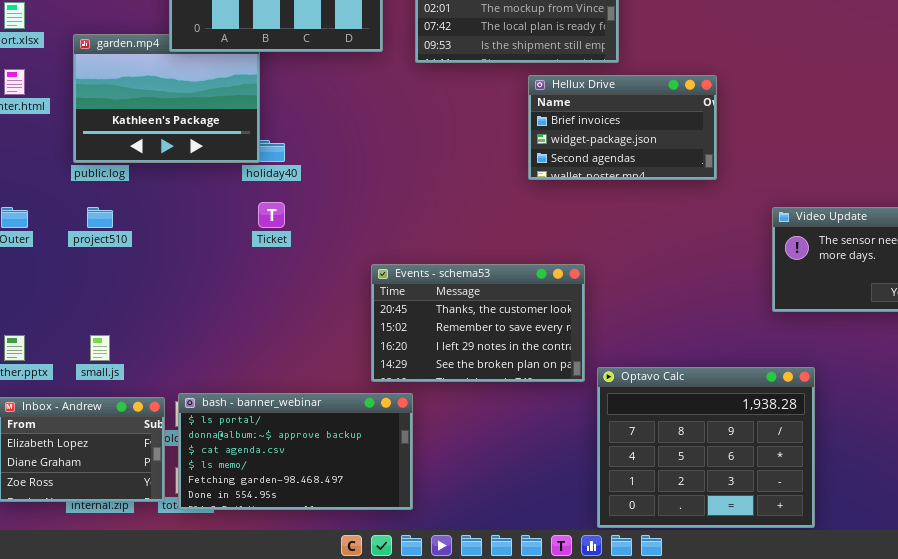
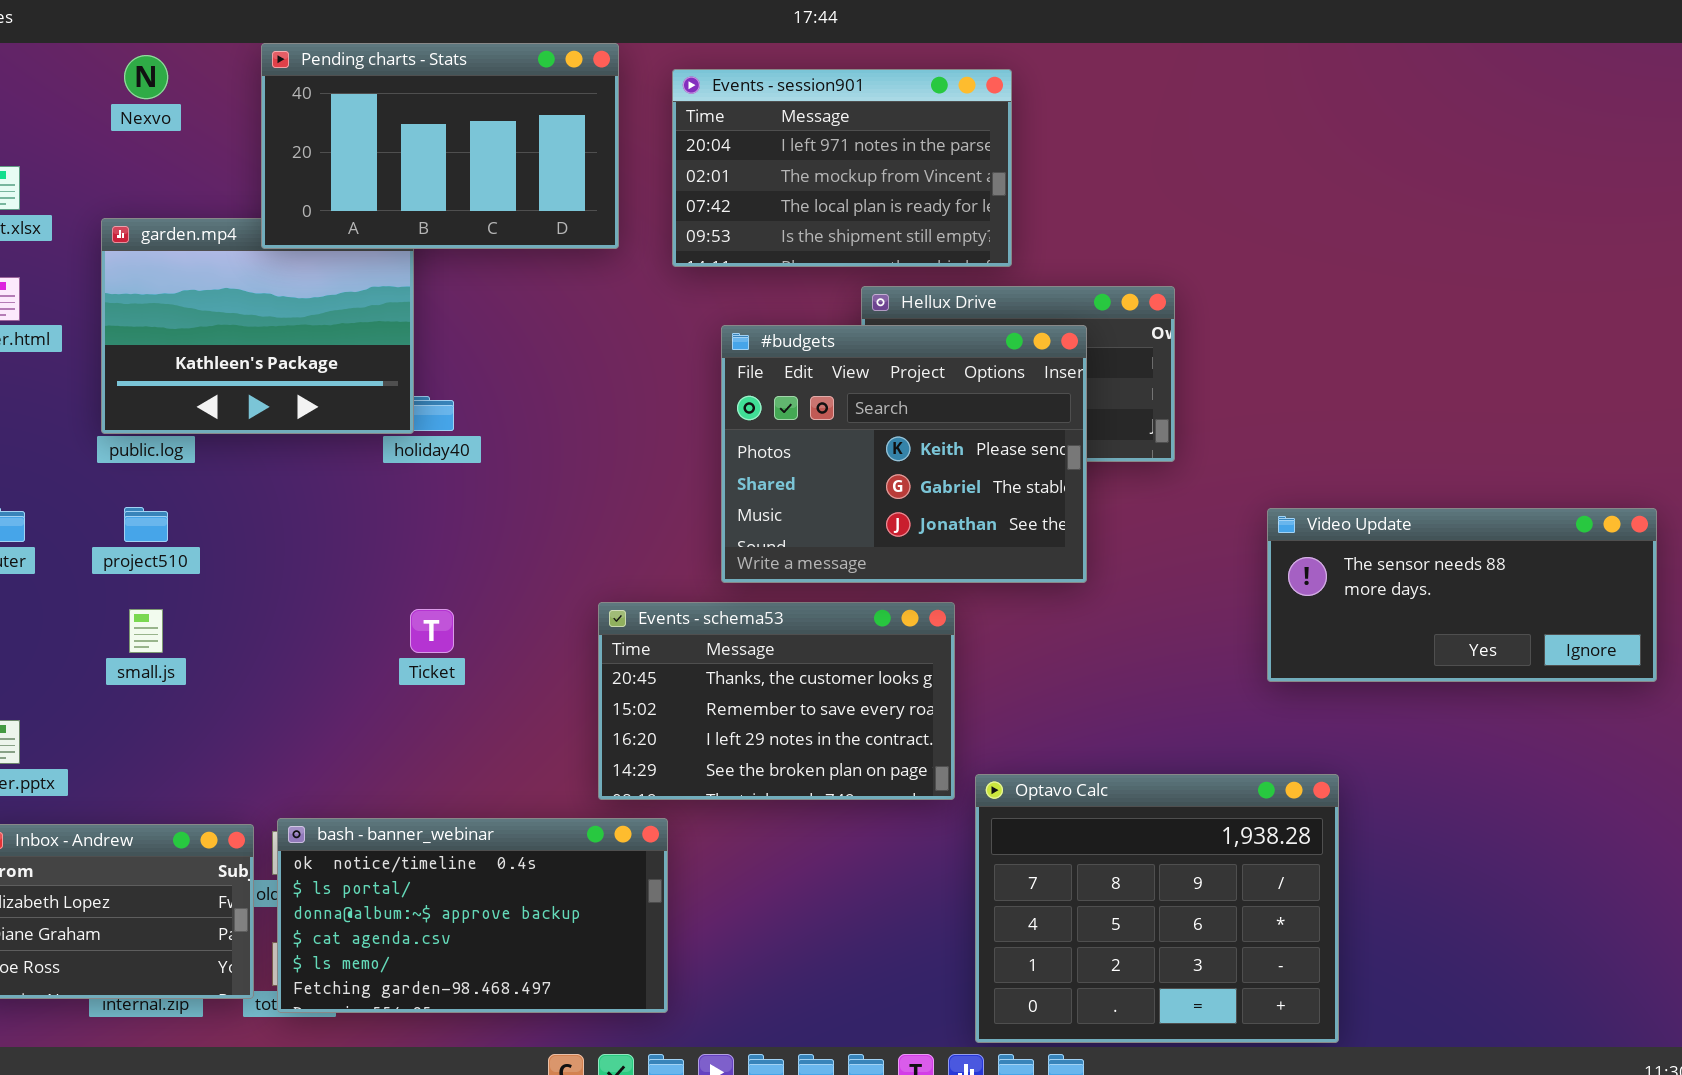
#budgets: none -> [721,325,1087,583], opened
Ticket: [258,202,285,228] -> [410,609,454,653], moved
small.js: [90,335,110,361] -> [129,609,163,653], moved
bash - banner_webinar: [178,393,413,510] -> [277,818,668,1013], scrolled up 1 row

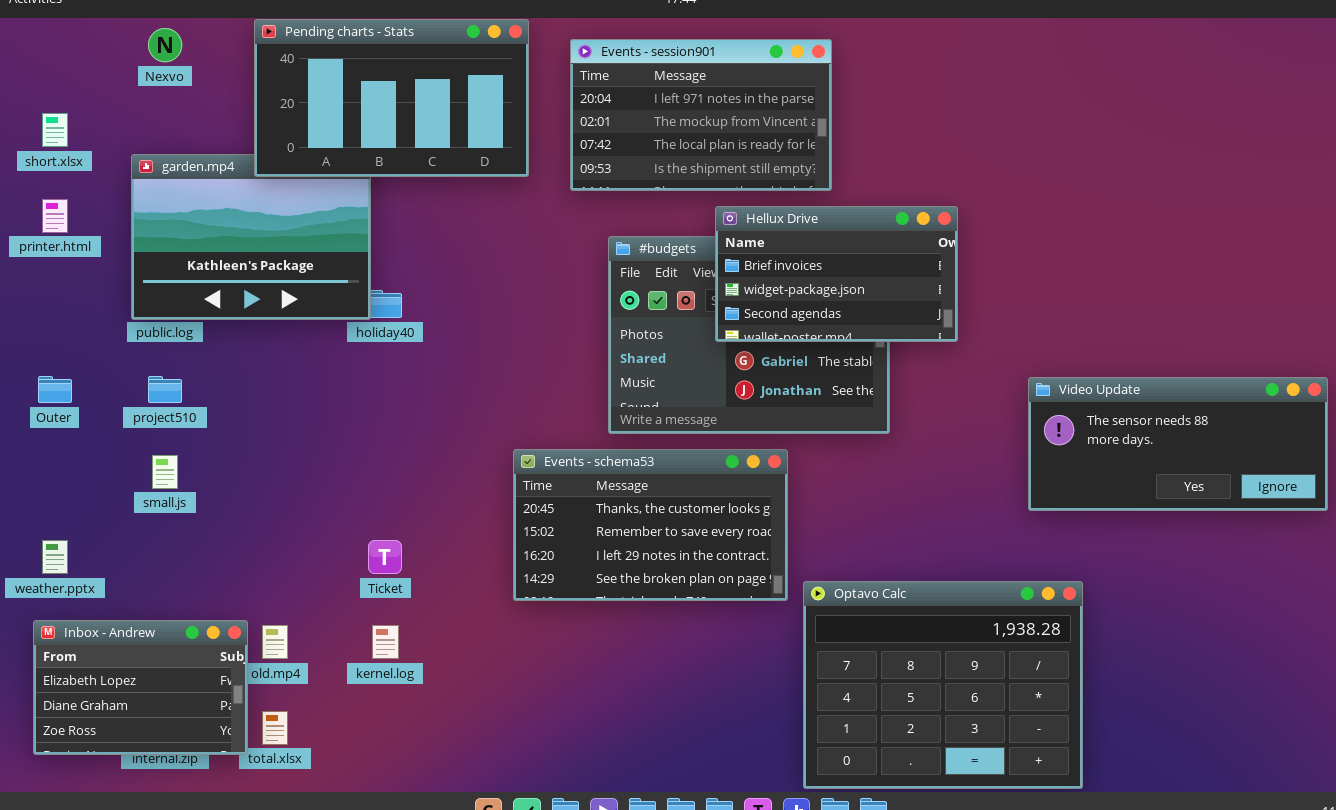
Hellux Drive: [861,286,1175,462] -> [715,206,958,342], raised
Ticket: [410,609,454,653] -> [368,540,402,574], moved
bash - banner_webinar: [277,818,668,1013] -> none, closed

